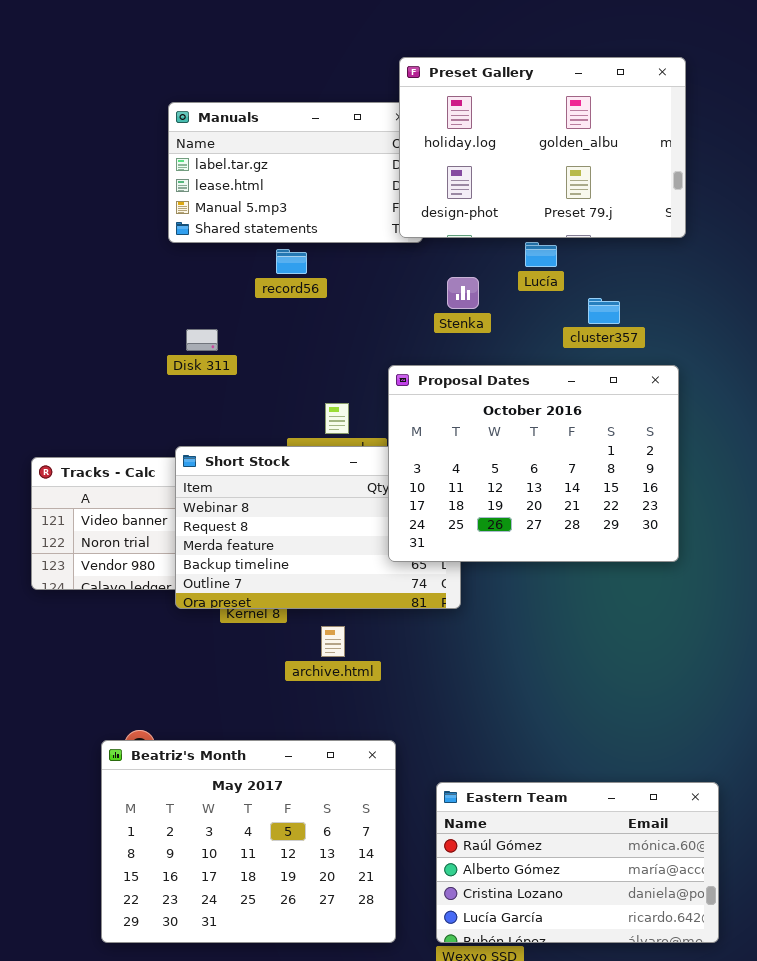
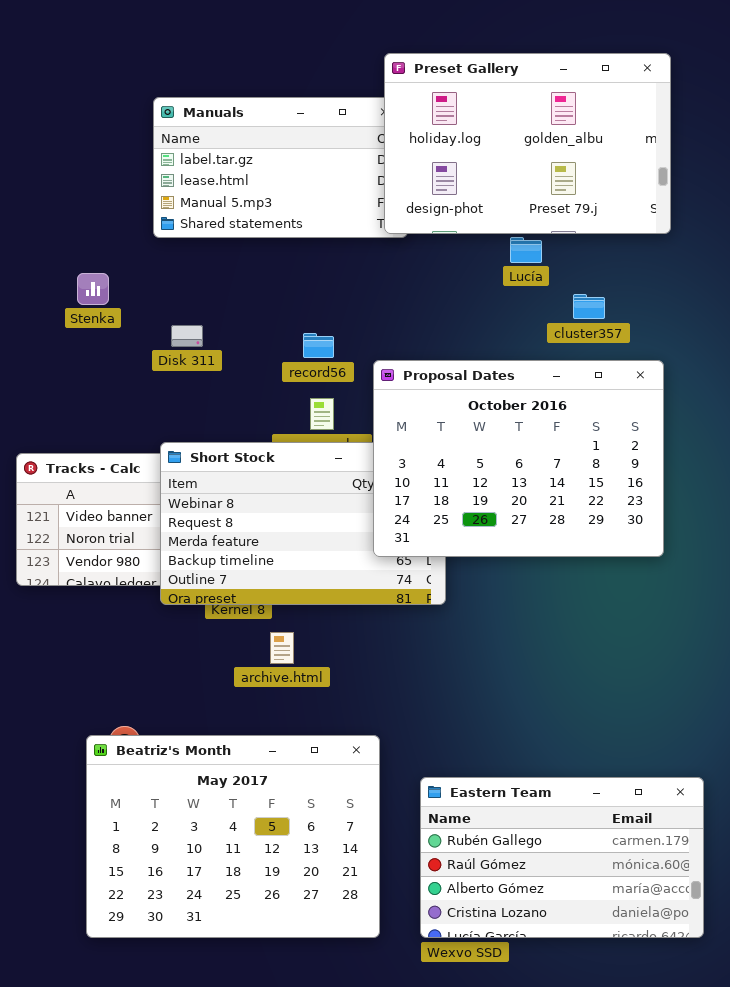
record56: [276,249,307,274] -> [303,333,334,358], moved
Stenka: [447,277,479,309] -> [77,273,109,305], moved
archive.html: [321,626,345,657] -> [270,632,294,664], moved
Eastern Team: [436,782,719,943] -> [420,777,704,938], scrolled up 1 row

